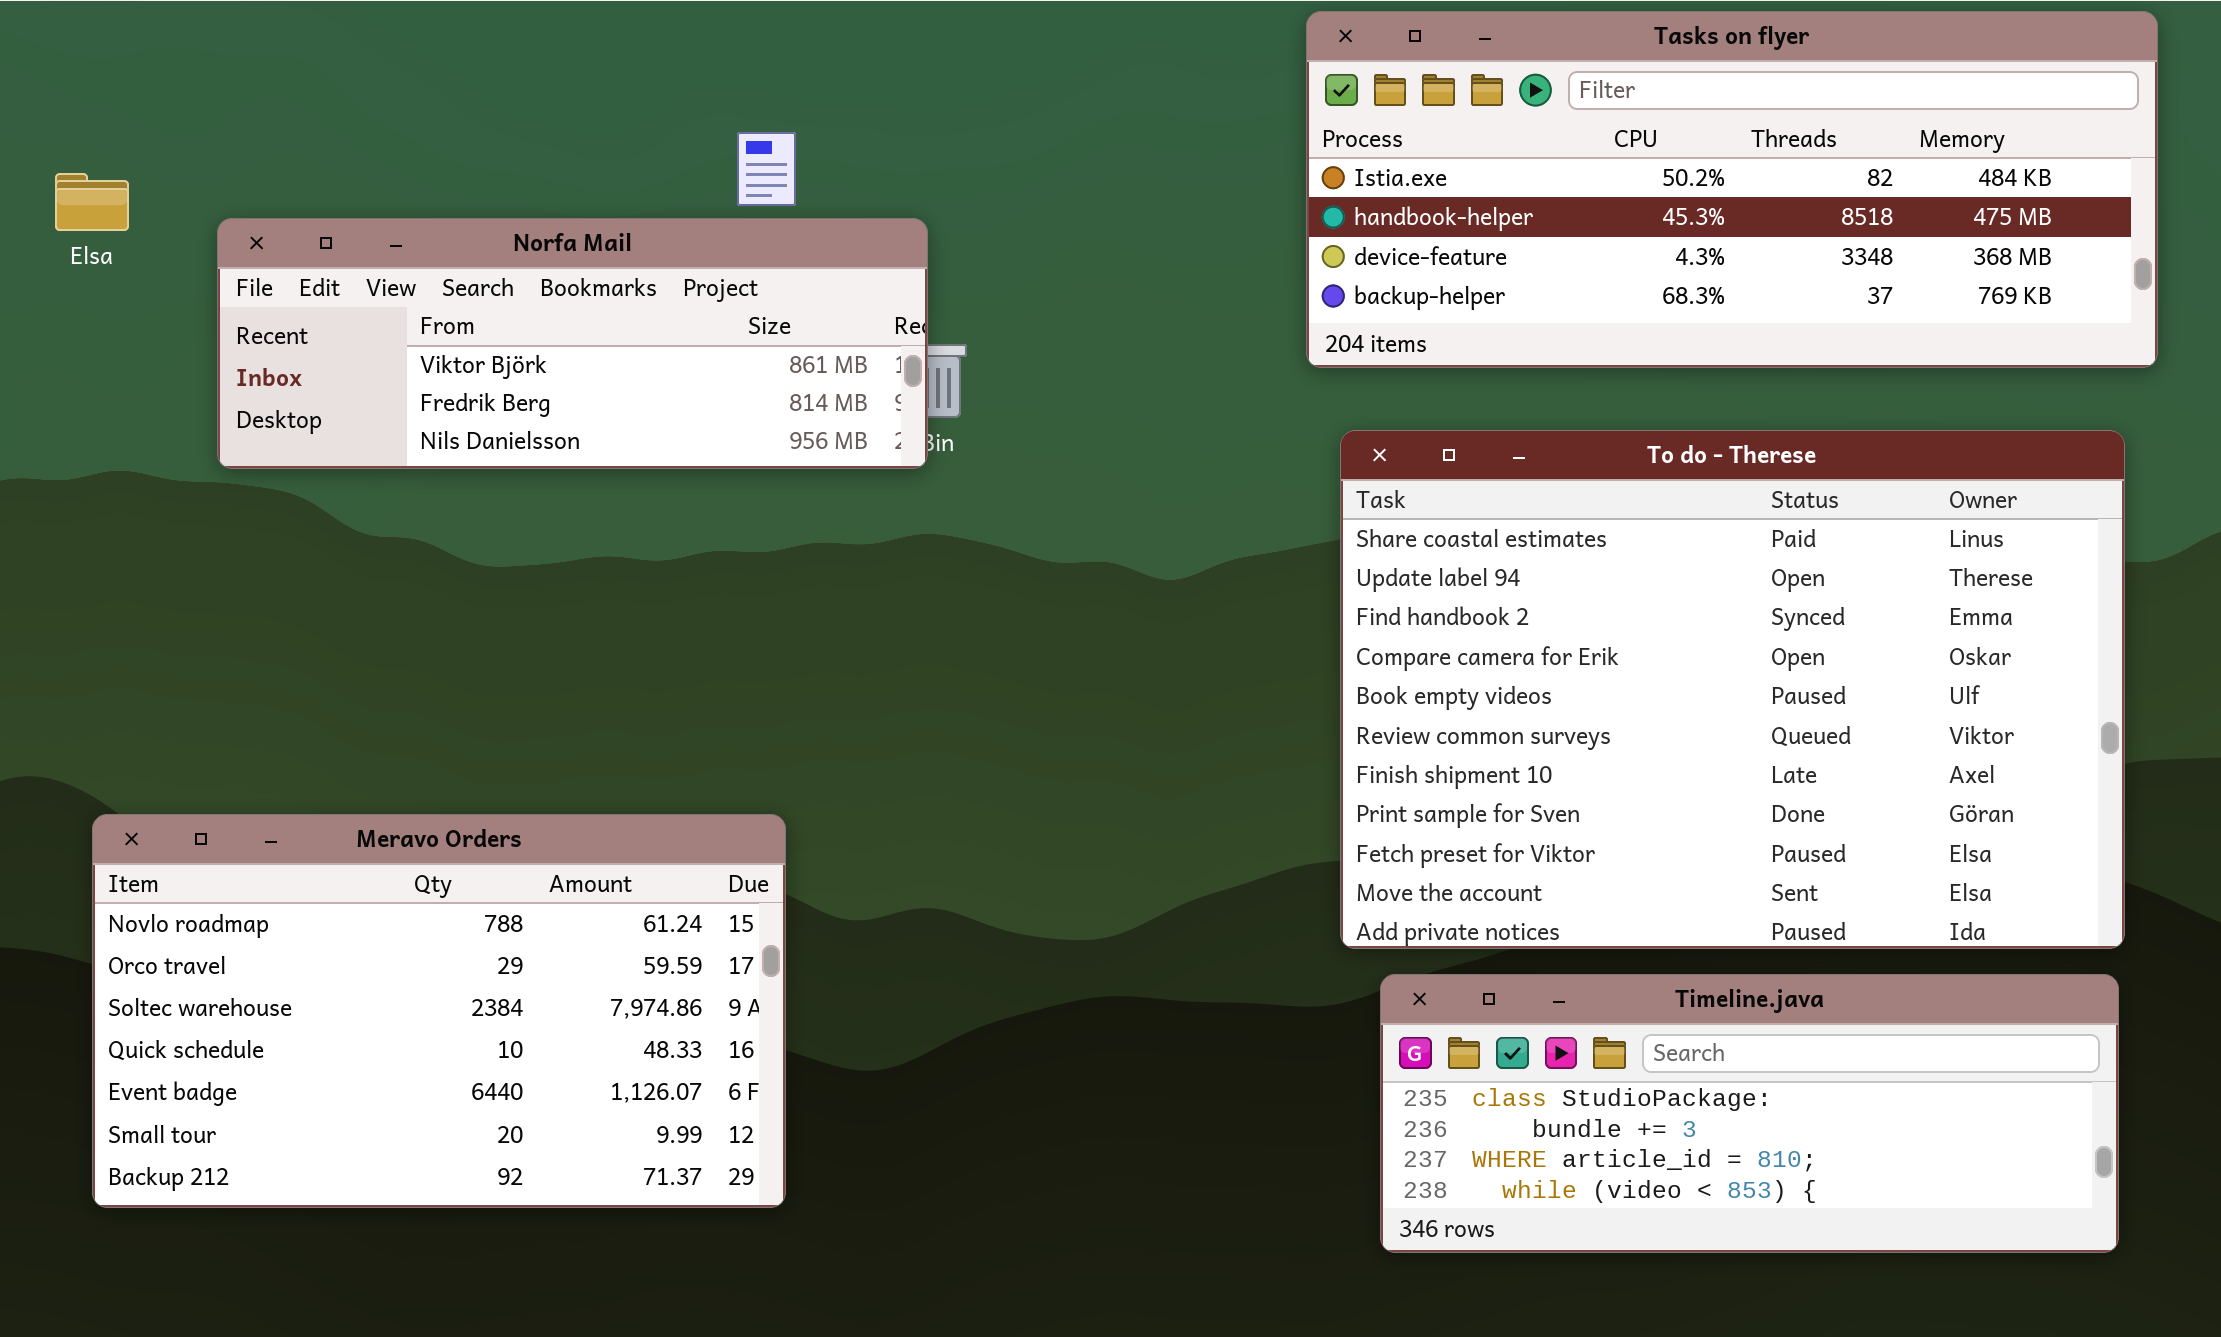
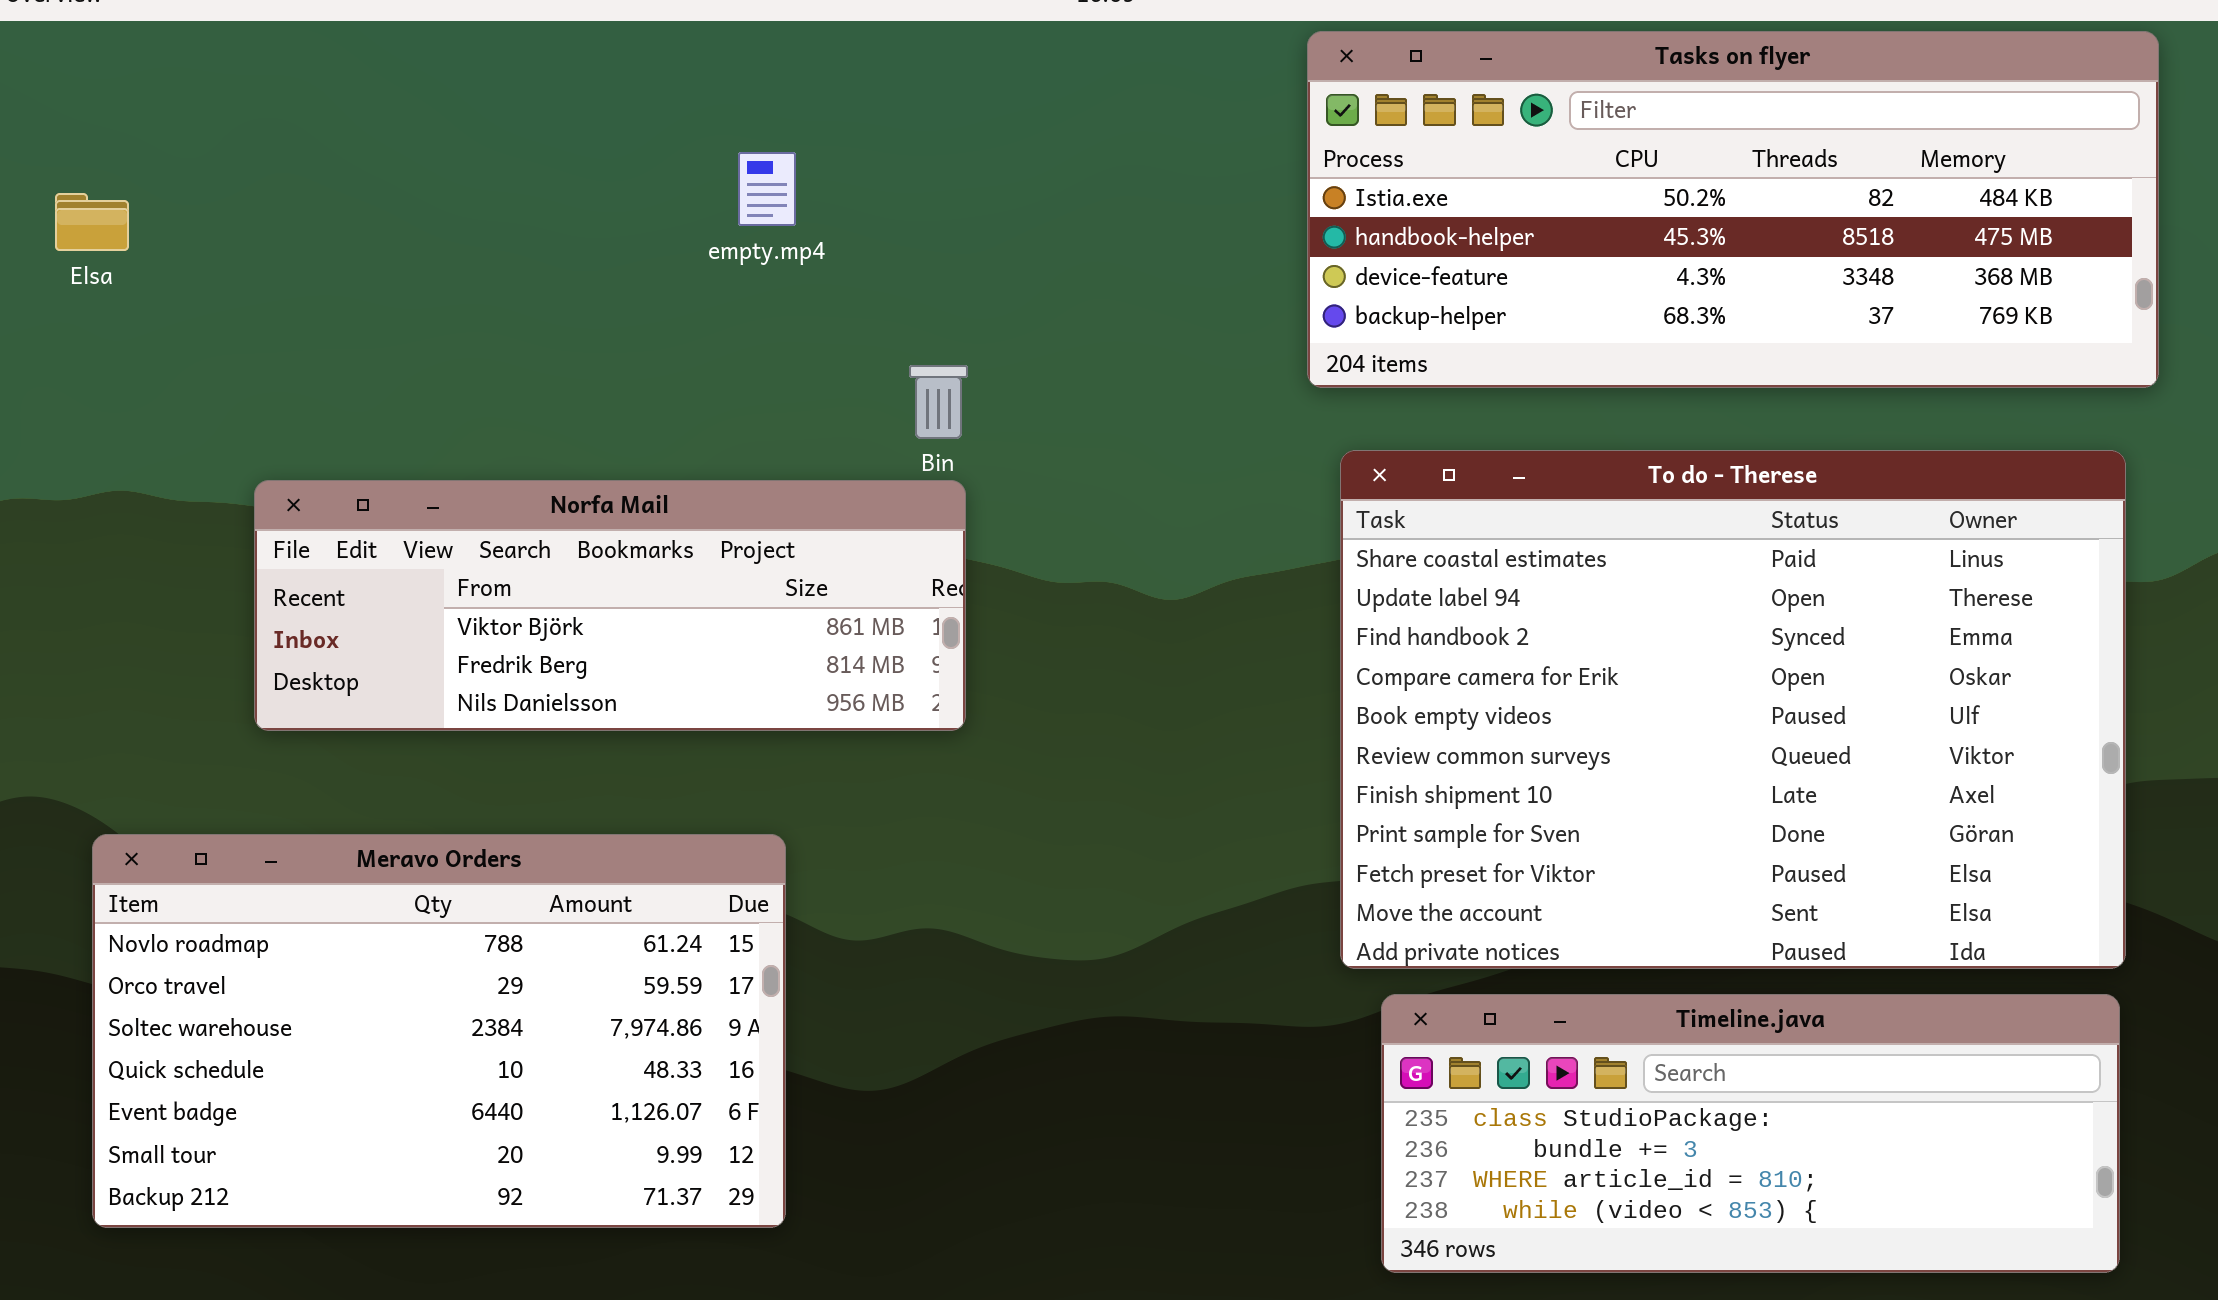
Norfa Mail: [217,218,928,469] -> [254,480,966,731], moved

